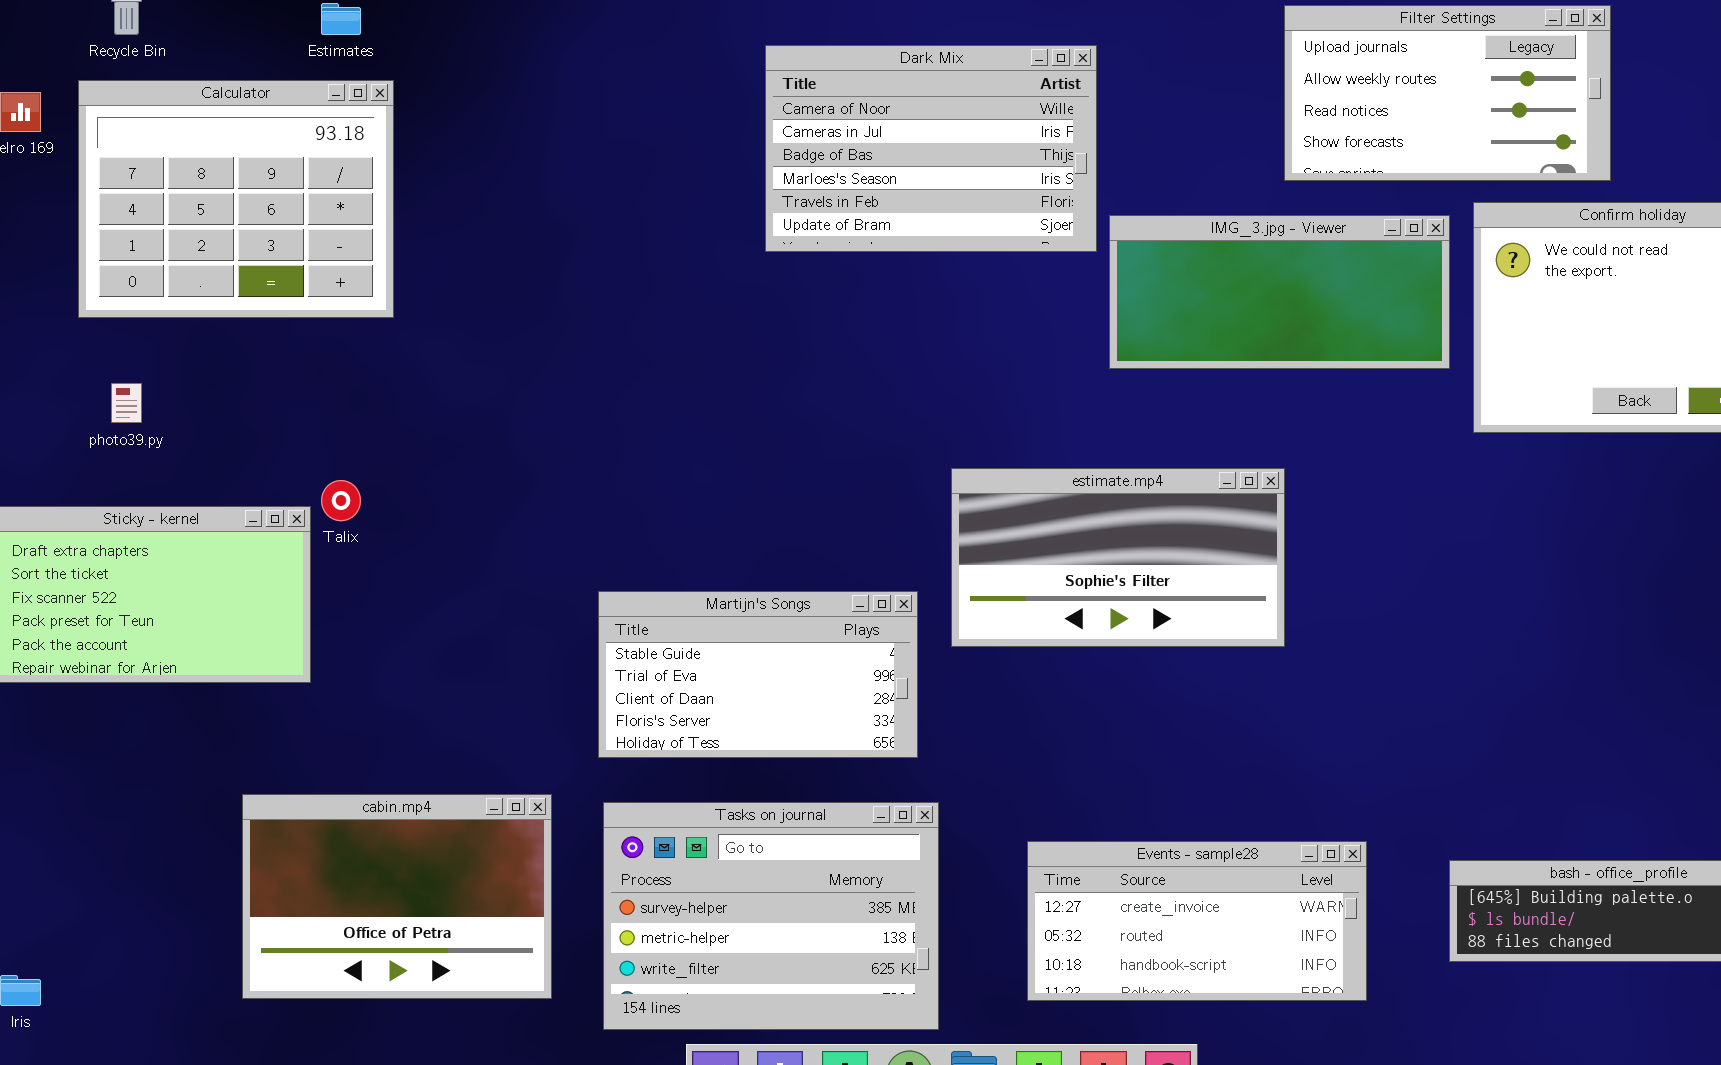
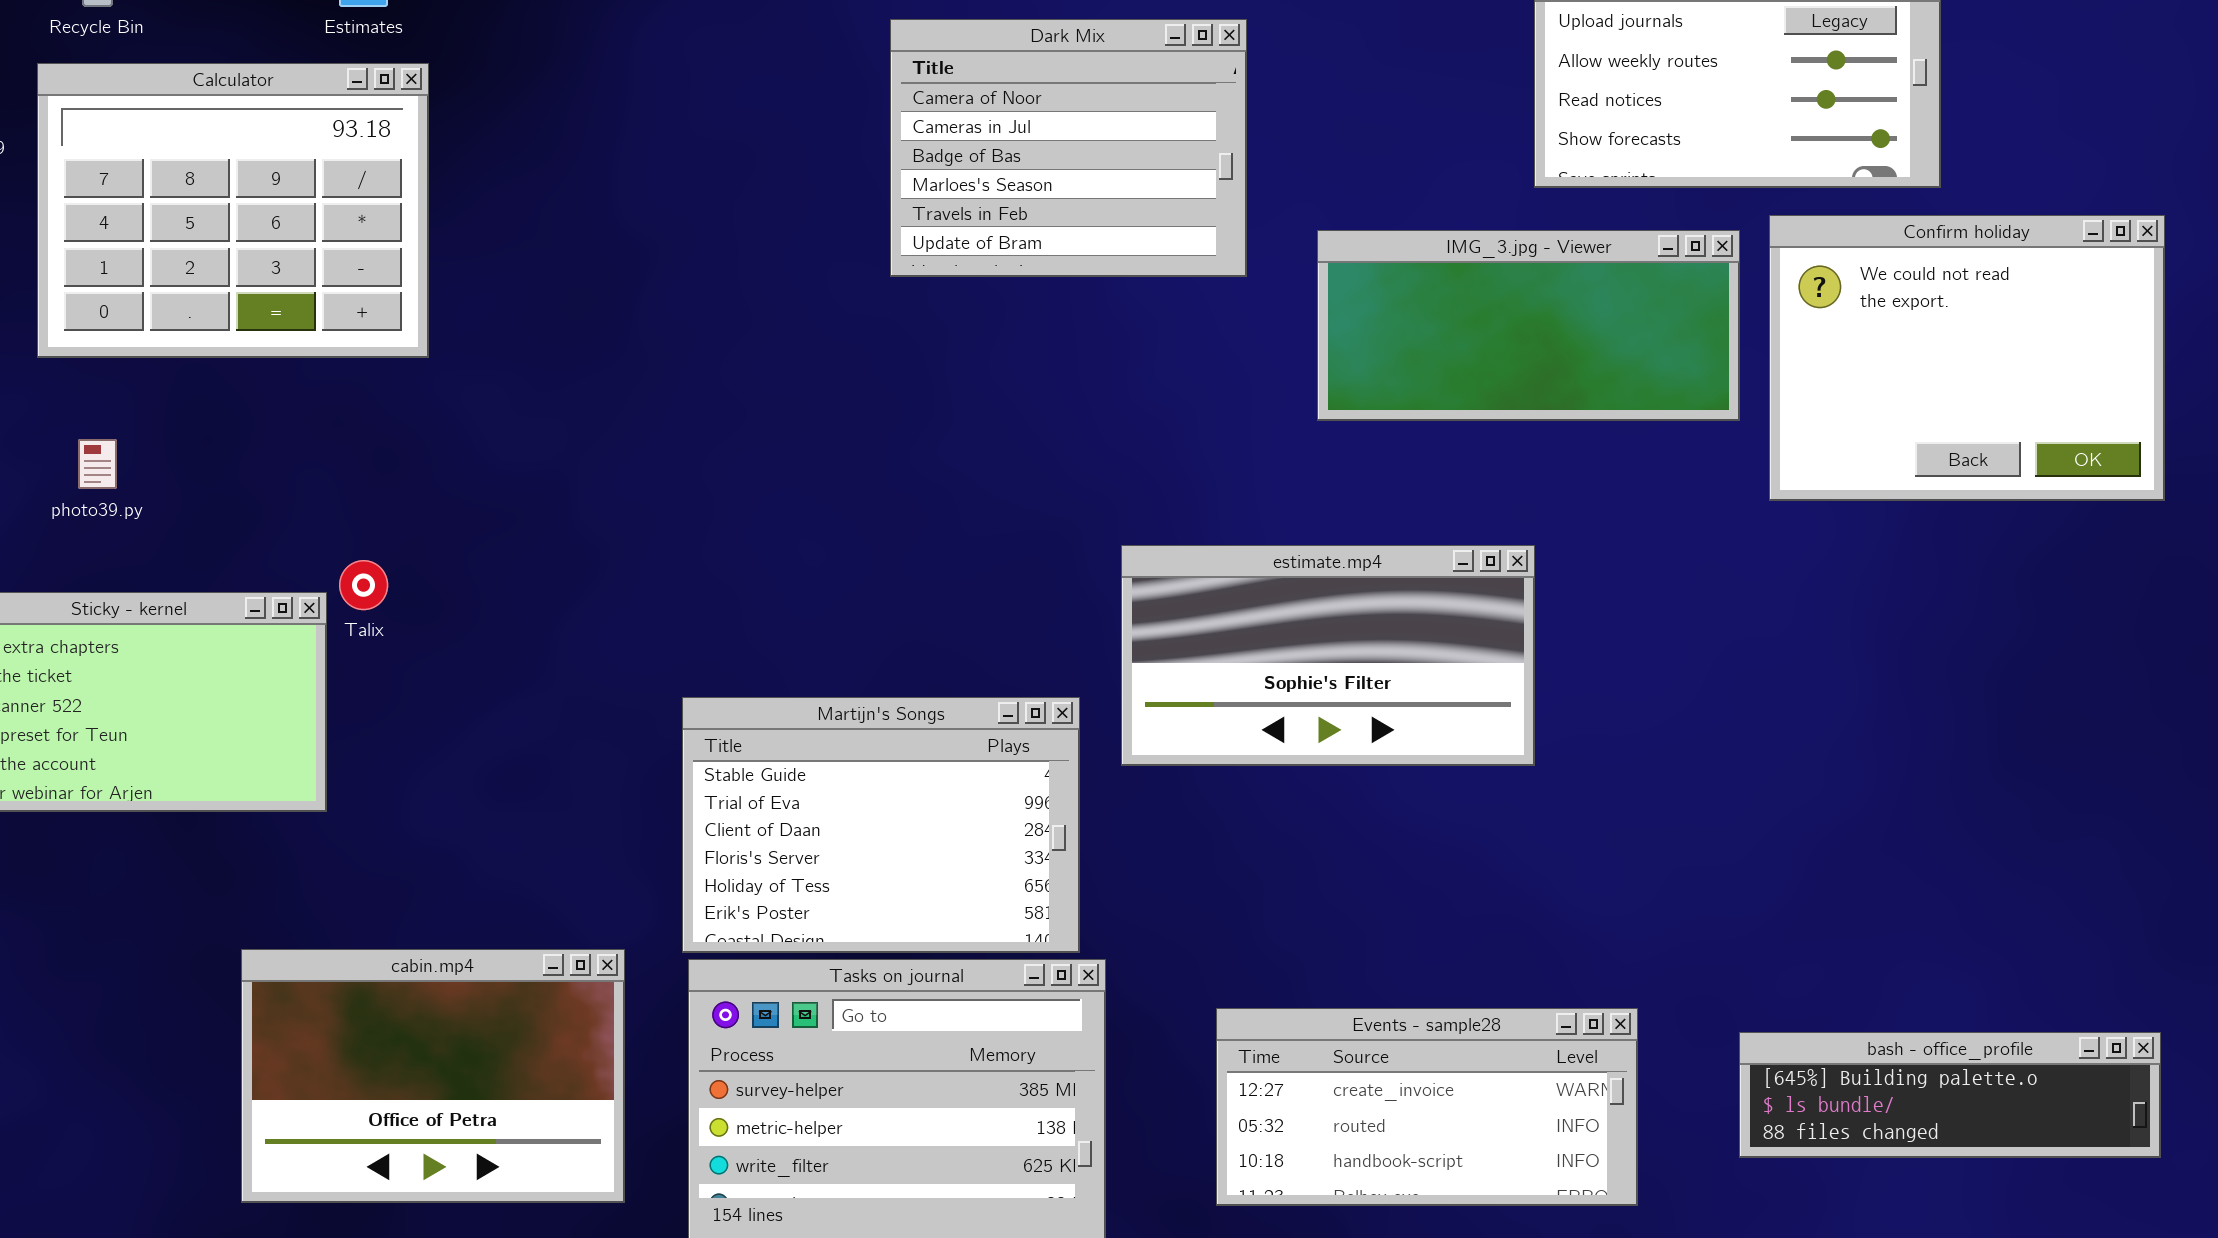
Dark Mix: [765,45,1097,252] -> [890,19,1247,277], resized
Martijn's Songs: [598,591,918,758] -> [682,697,1080,953], resized

